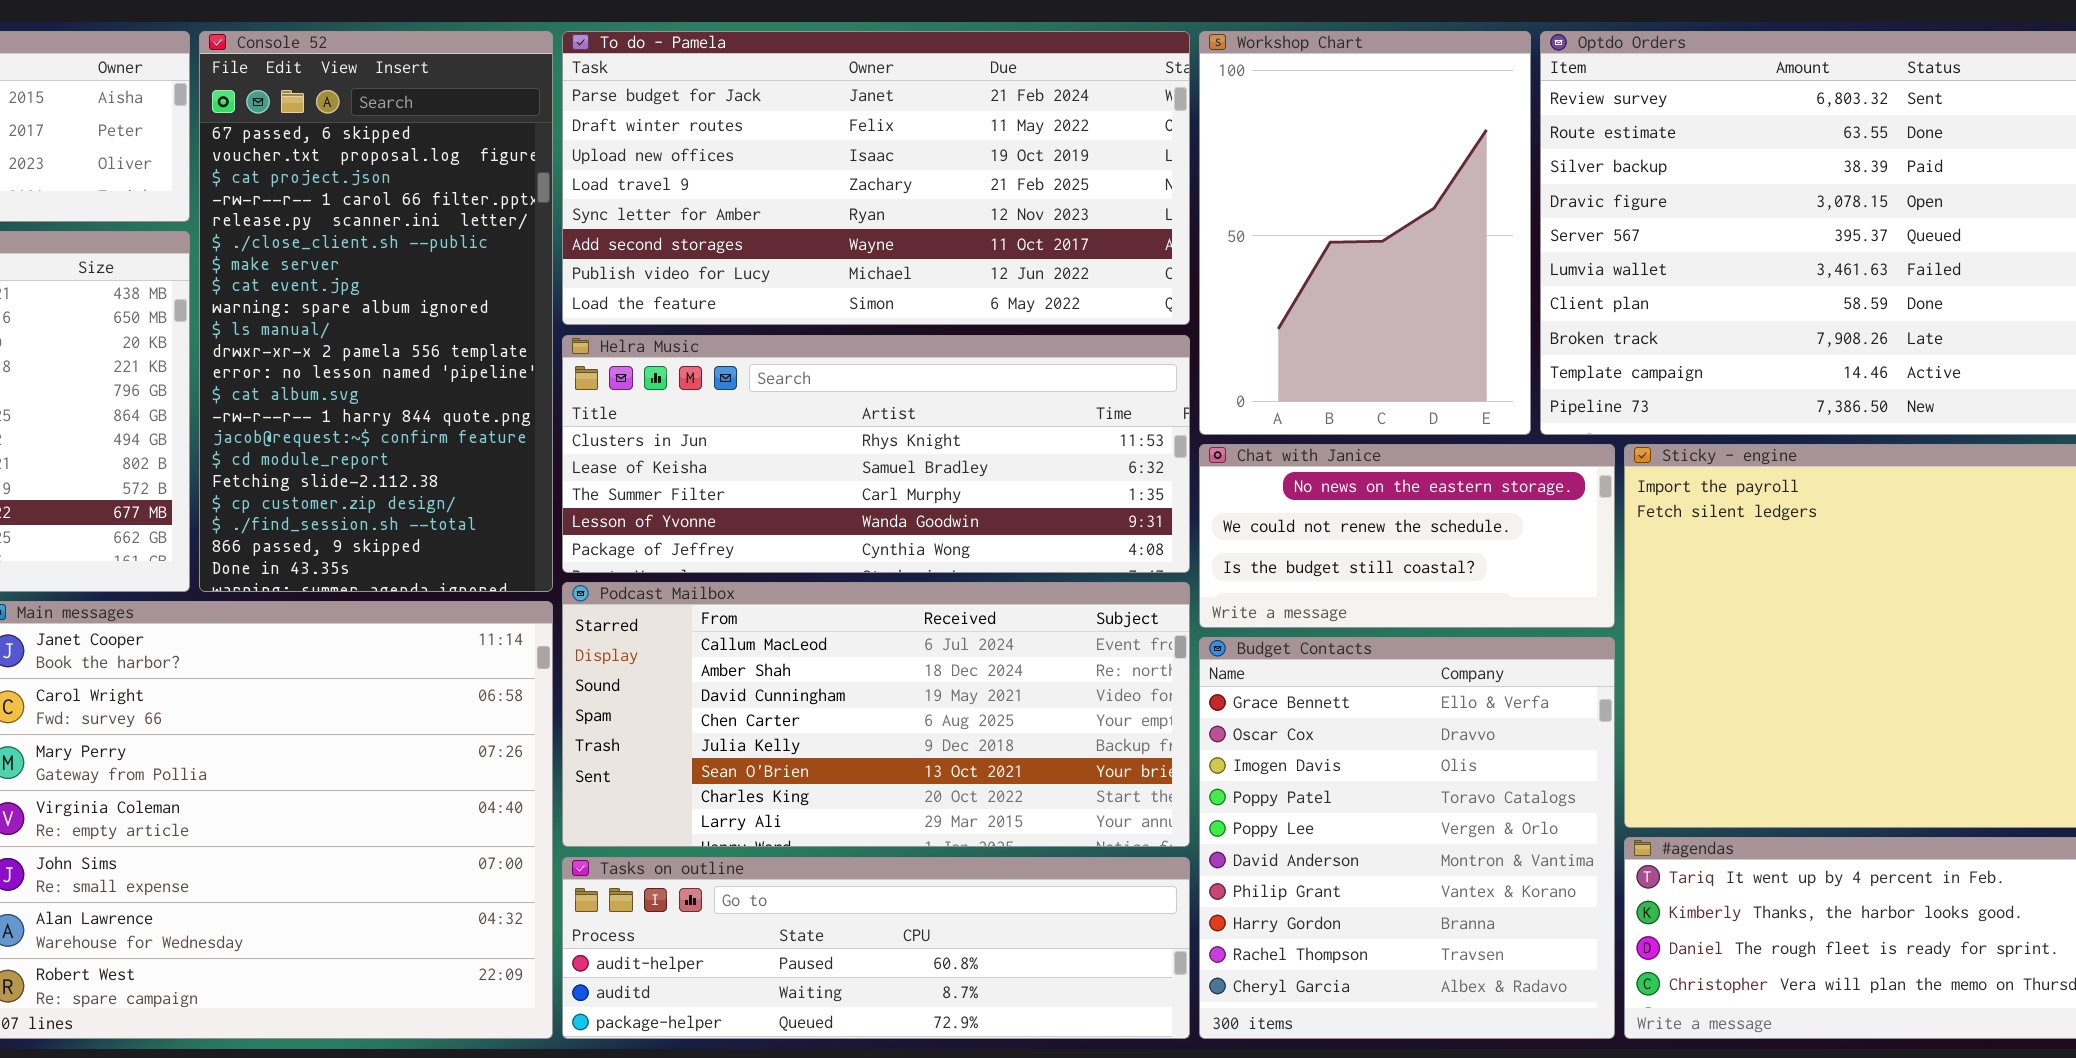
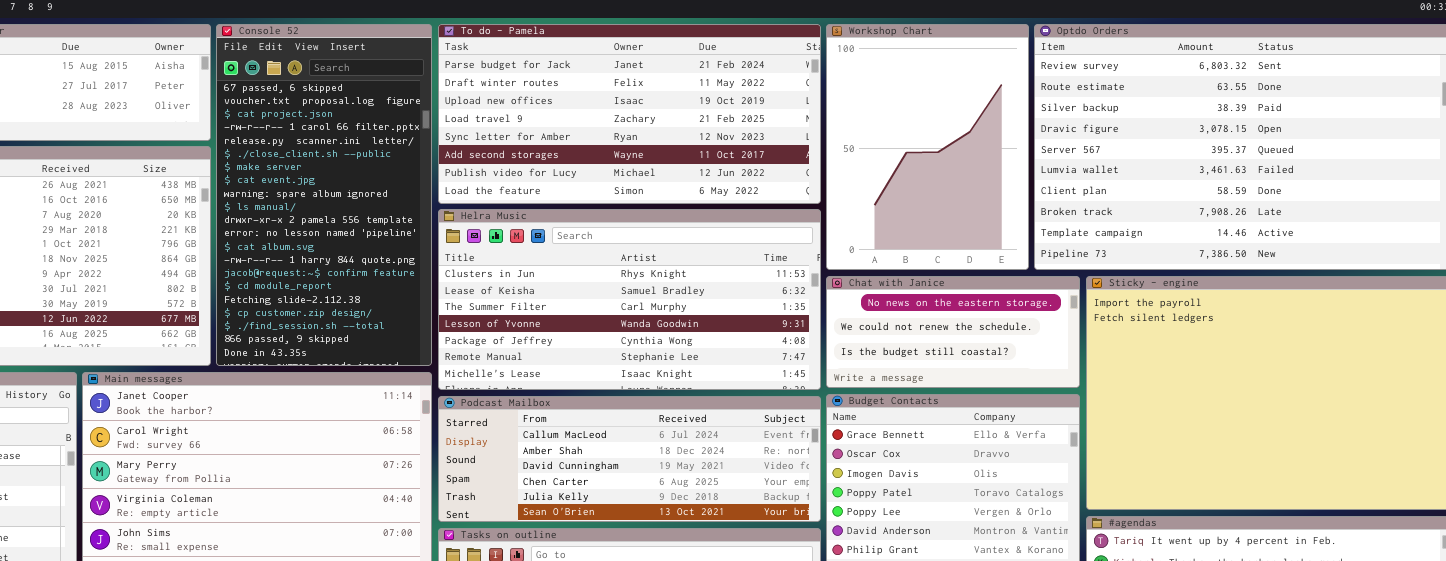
Helra Music: [562,335,1190,573] -> [438,209,821,390], resized
Podcast Mailbox: [562,582,1190,847] -> [438,396,821,522], resized

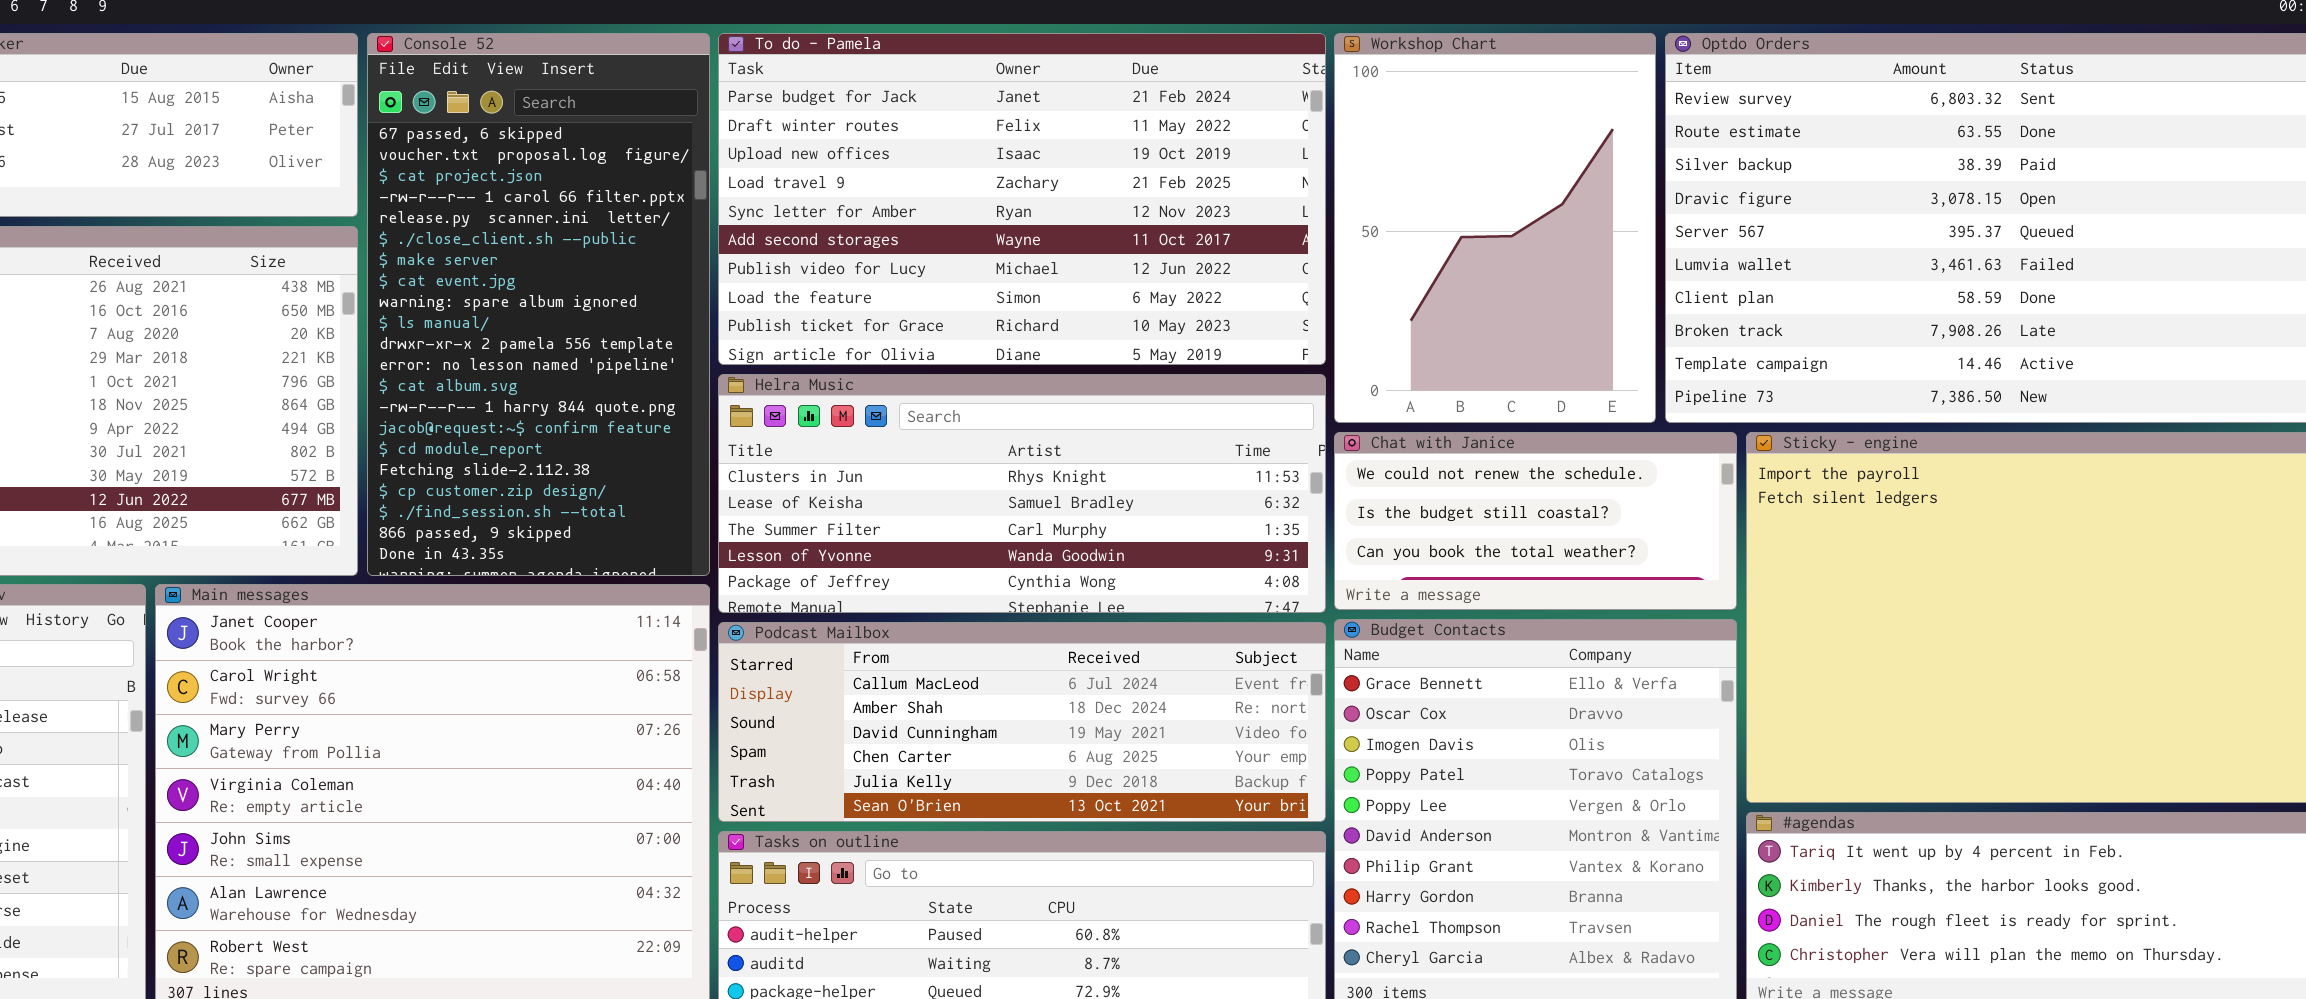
To do - Pamela: [438,24,821,204] -> [718,33,1326,365], resized
Helra Music: [438,209,821,390] -> [718,374,1326,613], resized
Chat with Janice: [826,276,1080,388] -> [1334,432,1737,610], scrolled down 1 row

